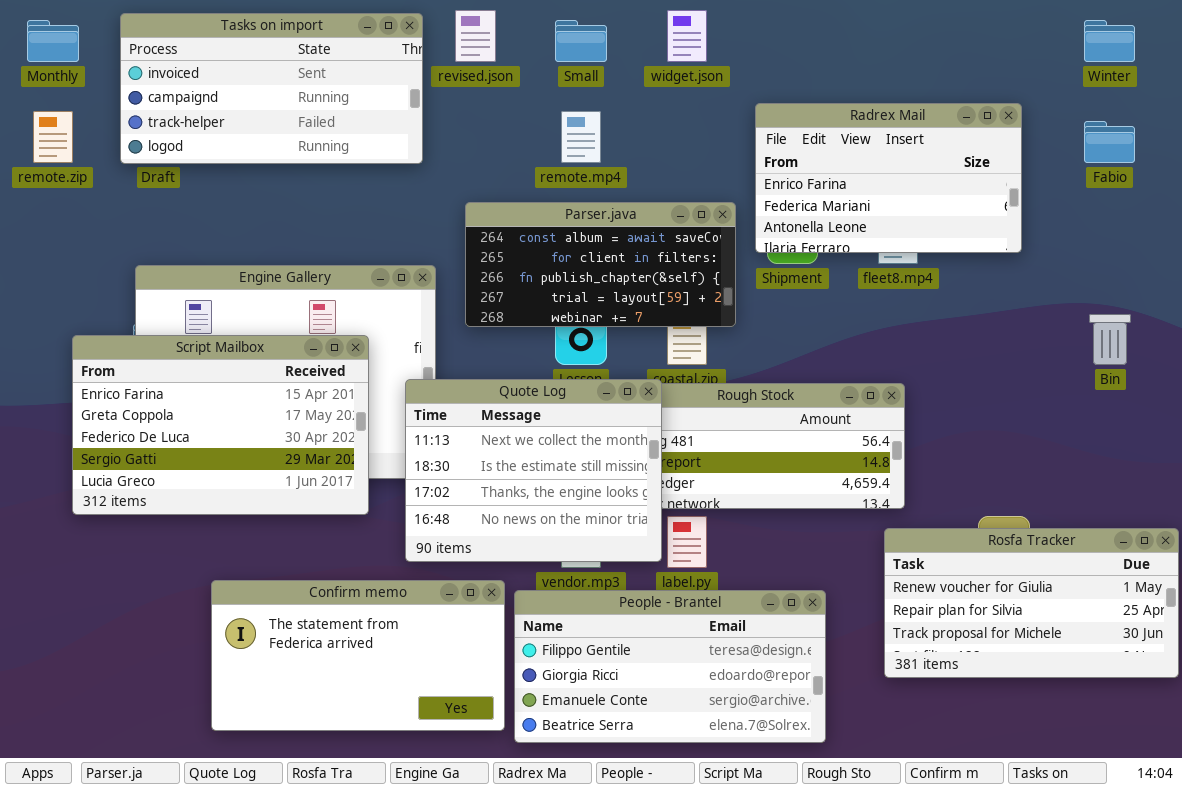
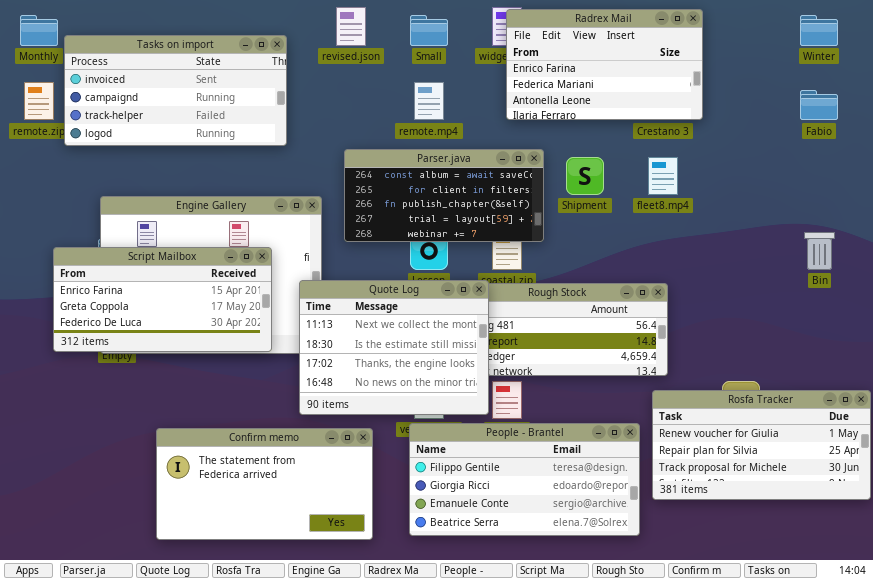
Tasks on import: [120,13,423,164] -> [64,35,287,146], moved
Radrex Mail: [755,103,1022,253] -> [506,9,703,120], moved
Script Mailbox: [72,335,369,515] -> [53,247,272,352], resized
People - Brantel: [514,590,826,743] -> [409,423,640,536], moved

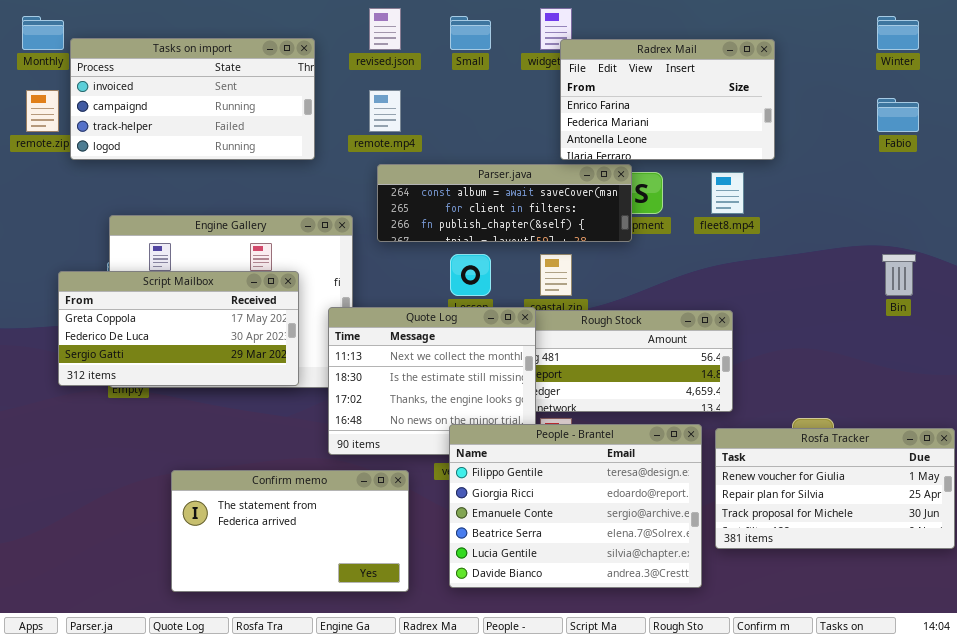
Radrex Mail: [506,9,703,120] -> [560,39,775,160], moved
remote.mp4: [414,82,444,120] -> [369,90,401,132], moved
Parser.java: [344,149,544,242] -> [377,164,632,242], resized
Script Mailbox: [53,247,272,352] -> [58,271,299,386], scrolled down 1 row
People - Brantel: [409,423,640,536] -> [449,424,702,588], resized

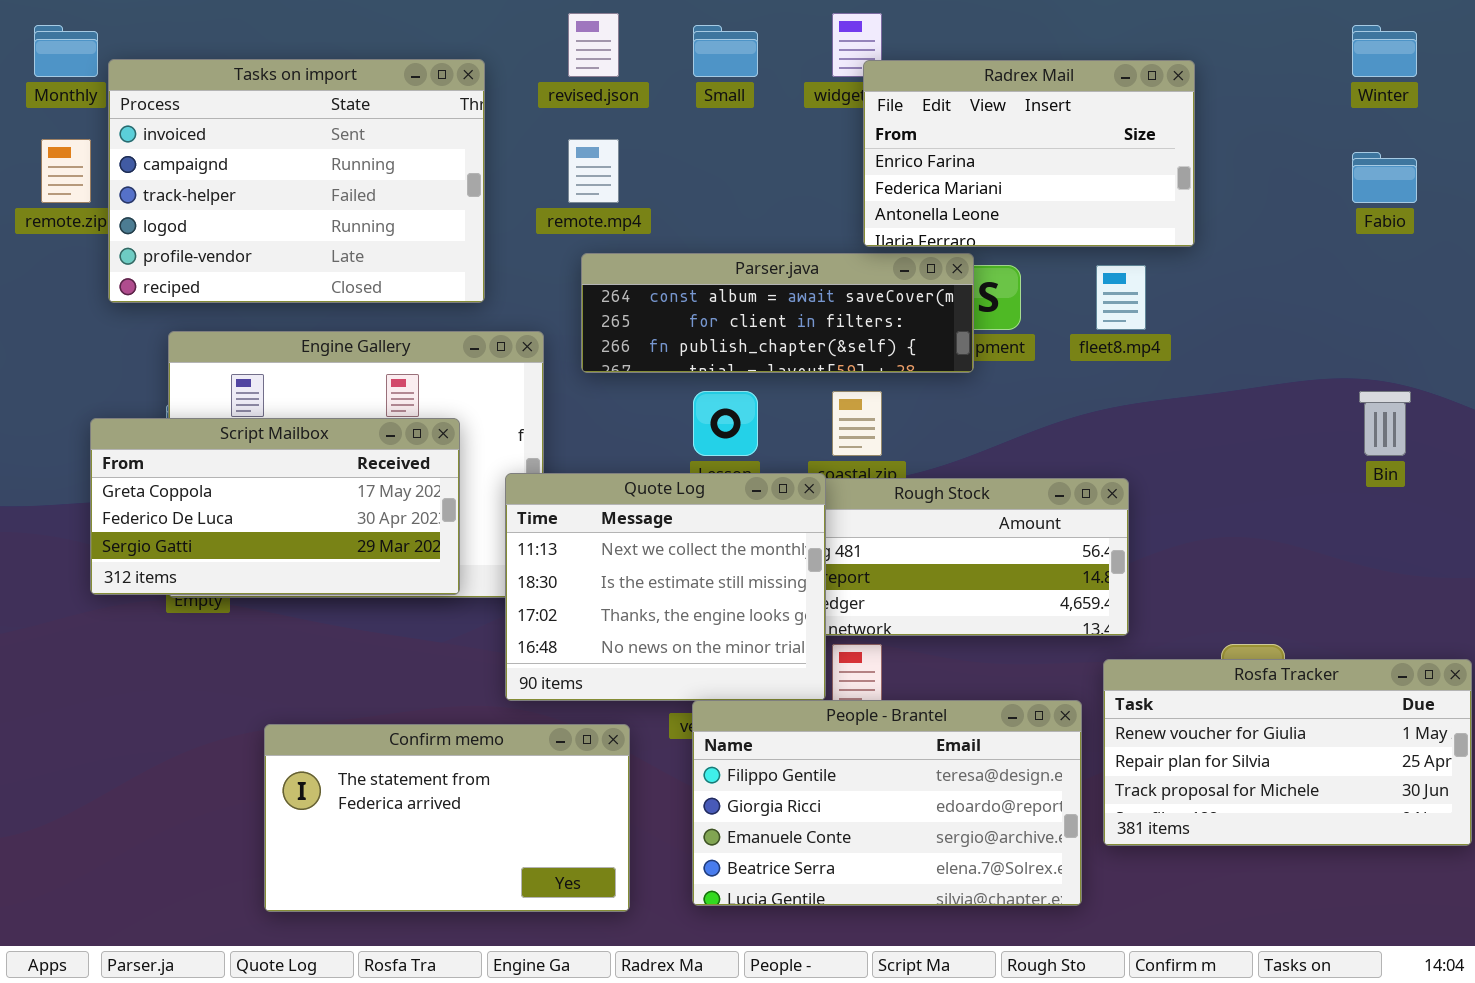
Tasks on import: [70,38,315,160] -> [108,59,485,303], resized
People - Brantel: [449,424,702,588] -> [692,700,1082,906], resized

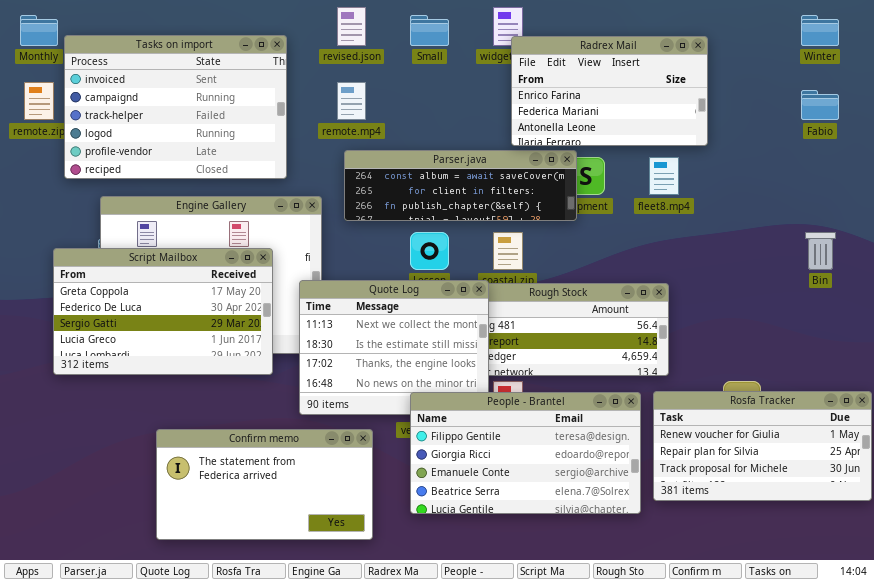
Script Mailbox: [90,418,460,595] -> [53,248,273,375], resized
People - Brantel: [692,700,1082,906] -> [410,392,641,514], moved

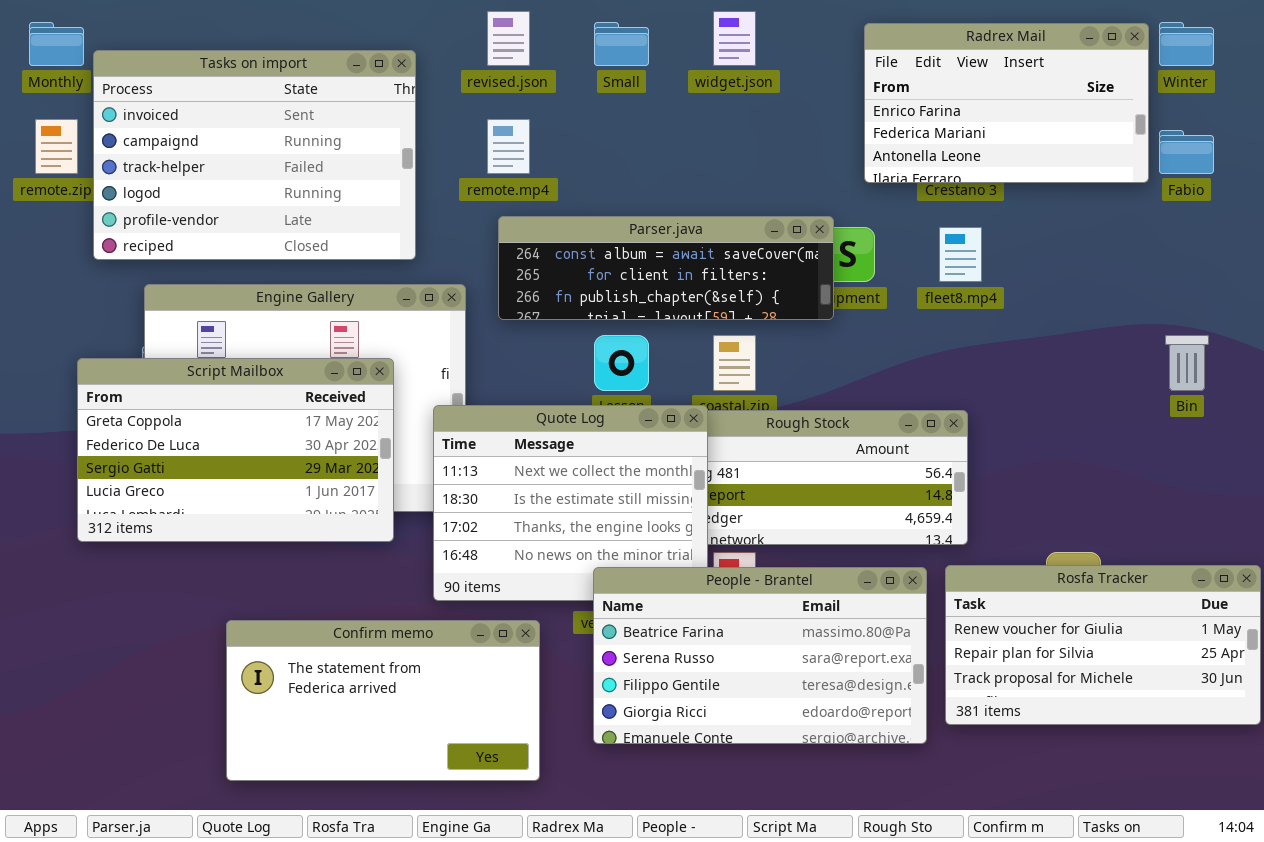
Radrex Mail: [511,36,708,146] -> [864,23,1149,183], moved
People - Brantel: [410,392,641,514] -> [593,567,927,744], scrolled up 2 rows

